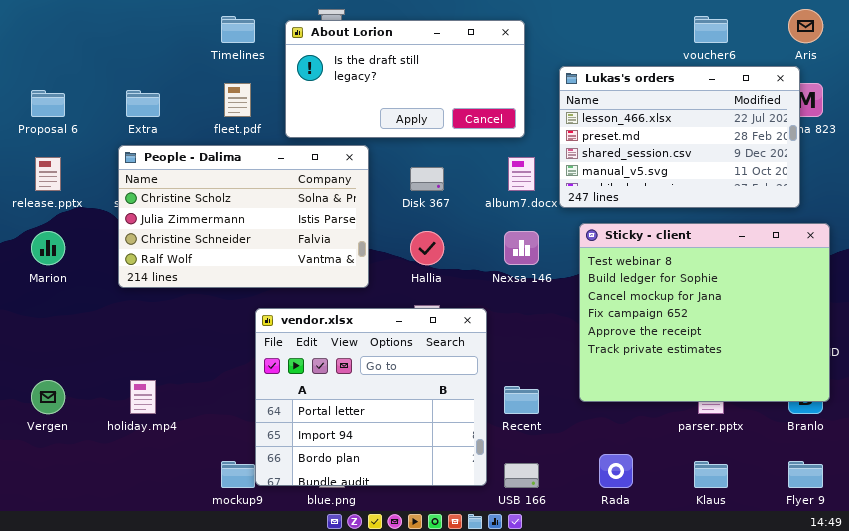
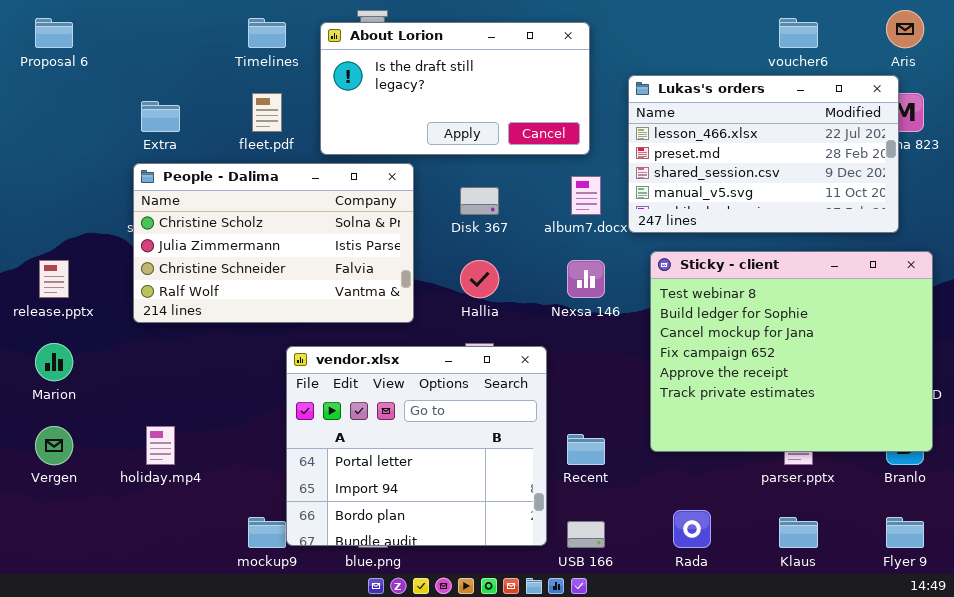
Proposal 6: [31,90,65,117] -> [35,18,73,48], moved
release.pptx: [35,157,61,191] -> [39,260,69,298], moved
Marion: [31,231,65,265] -> [35,343,73,381], moved

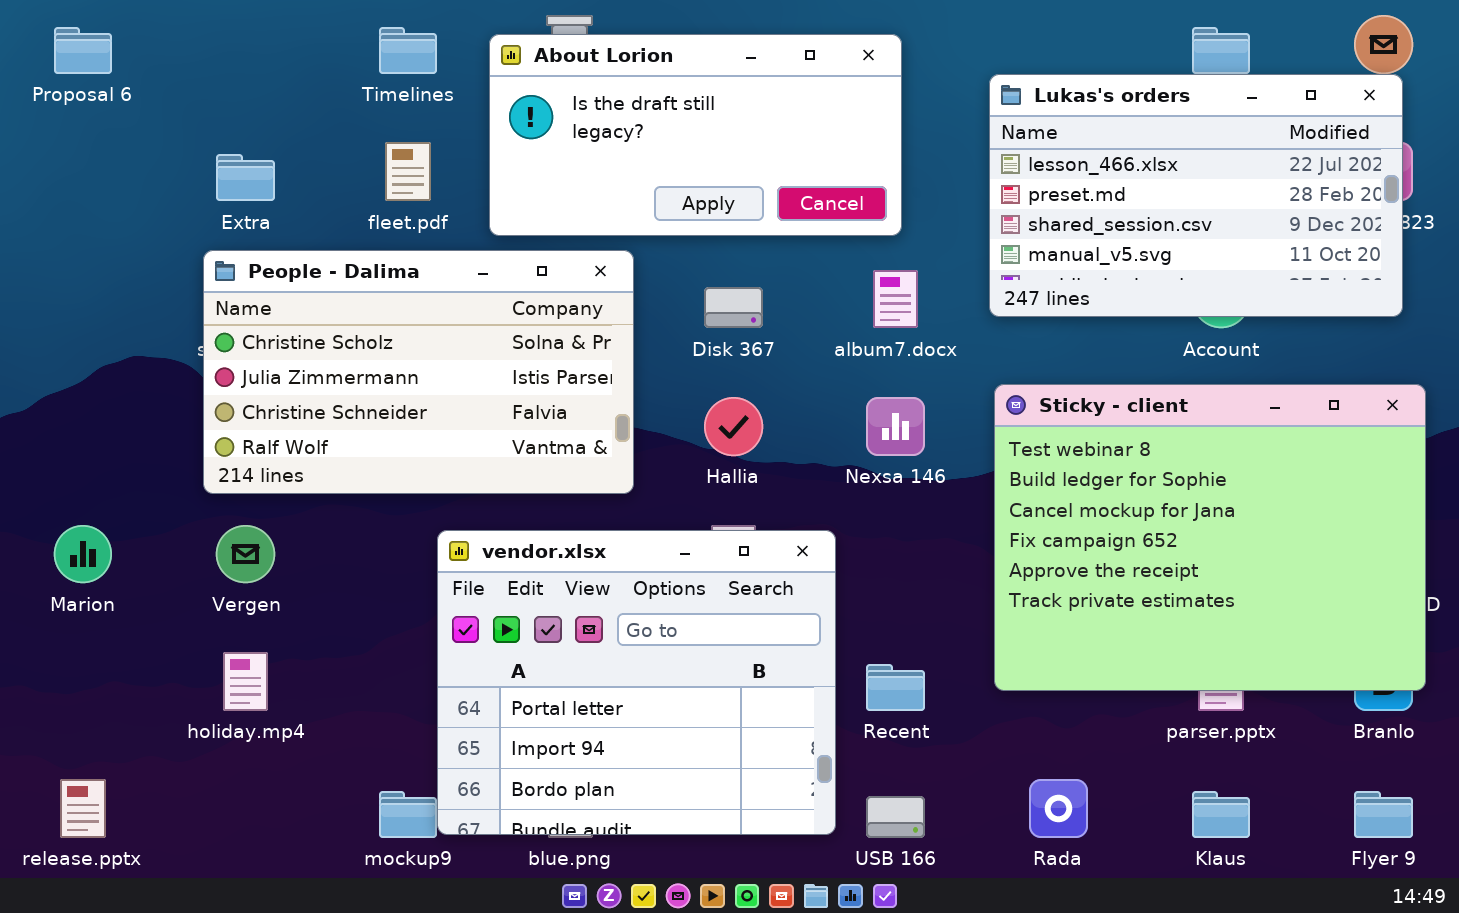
Lukas's orders: [628,75,899,233] -> [989,74,1403,317], moved
release.pptx: [39,260,69,298] -> [60,779,106,838], moved
Vergen: [35,426,73,465] -> [216,525,275,583], moved

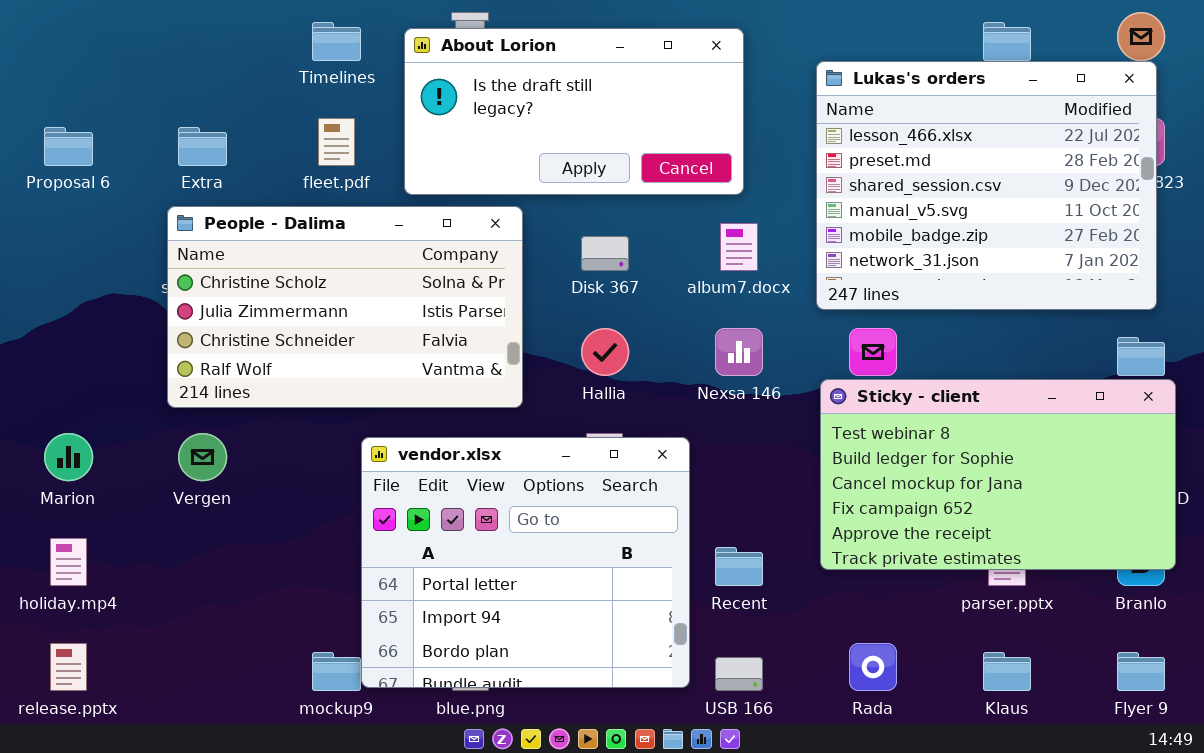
Proposal 6: [54,27,112,74] -> [44,127,93,166], moved
Lukas's orders: [989,74,1403,317] -> [816,61,1157,310], resized
Sticky - client: [994,384,1426,691] -> [820,379,1176,570], resized
holiday.mp4: [223,652,268,711] -> [50,538,87,586], moved

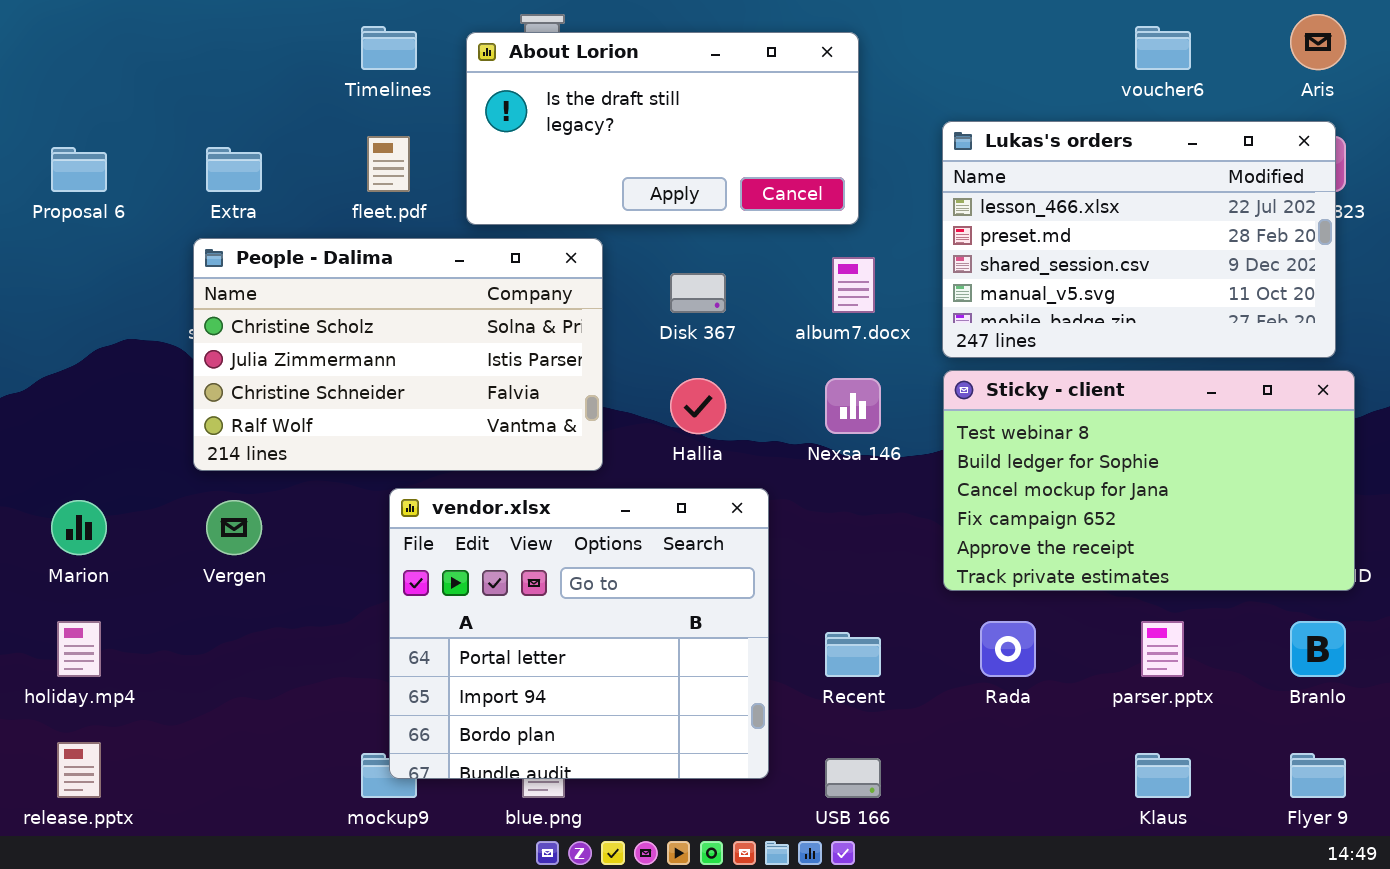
Lukas's orders: [816,61,1157,310] -> [942,121,1336,358], resized
Sticky - client: [820,379,1176,570] -> [943,370,1355,591], moved
vendor.xlsx: [361,437,690,688] -> [389,488,769,779], moved
Rada: [849,643,897,691] -> [980,621,1036,677], moved

